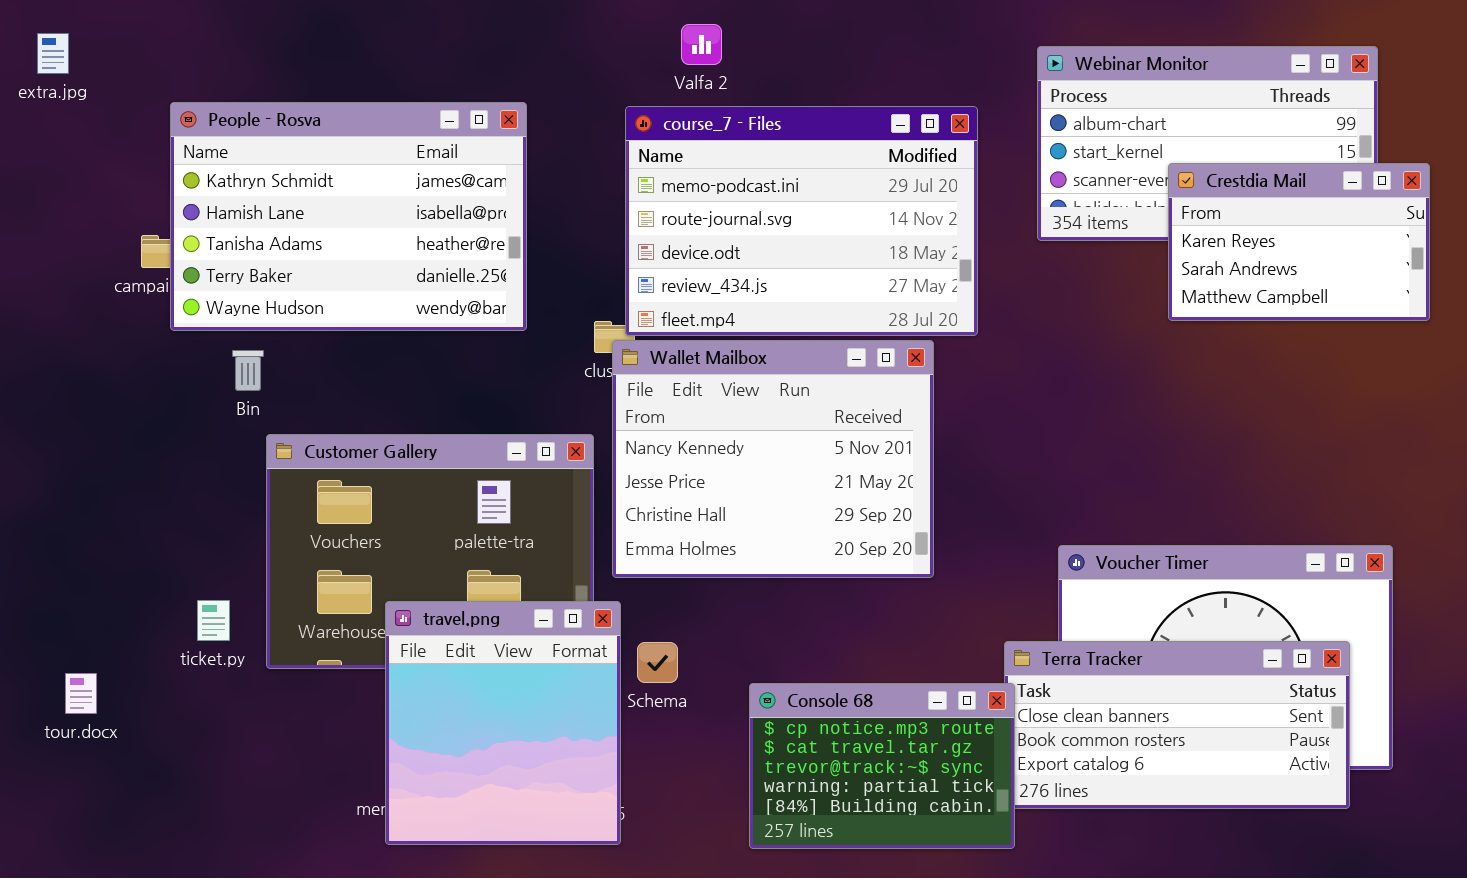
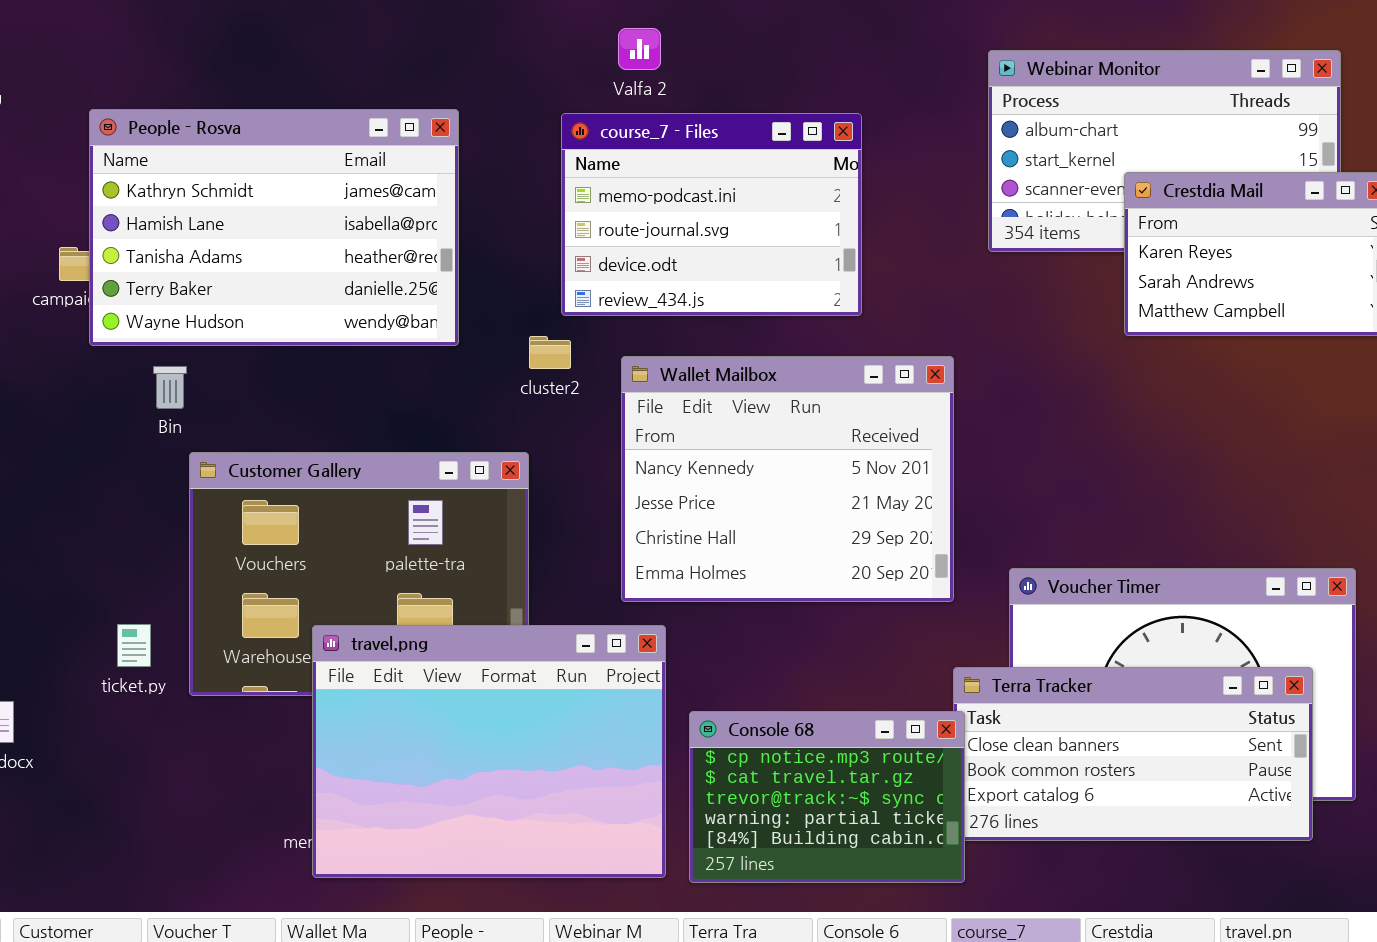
course_7 - Files: [625,106,978,336] -> [561,113,862,316], resized
Wallet Mailbox: [612,340,934,578] -> [621,356,954,602], moved
travel.png: [385,601,621,845] -> [312,625,666,878], resized

